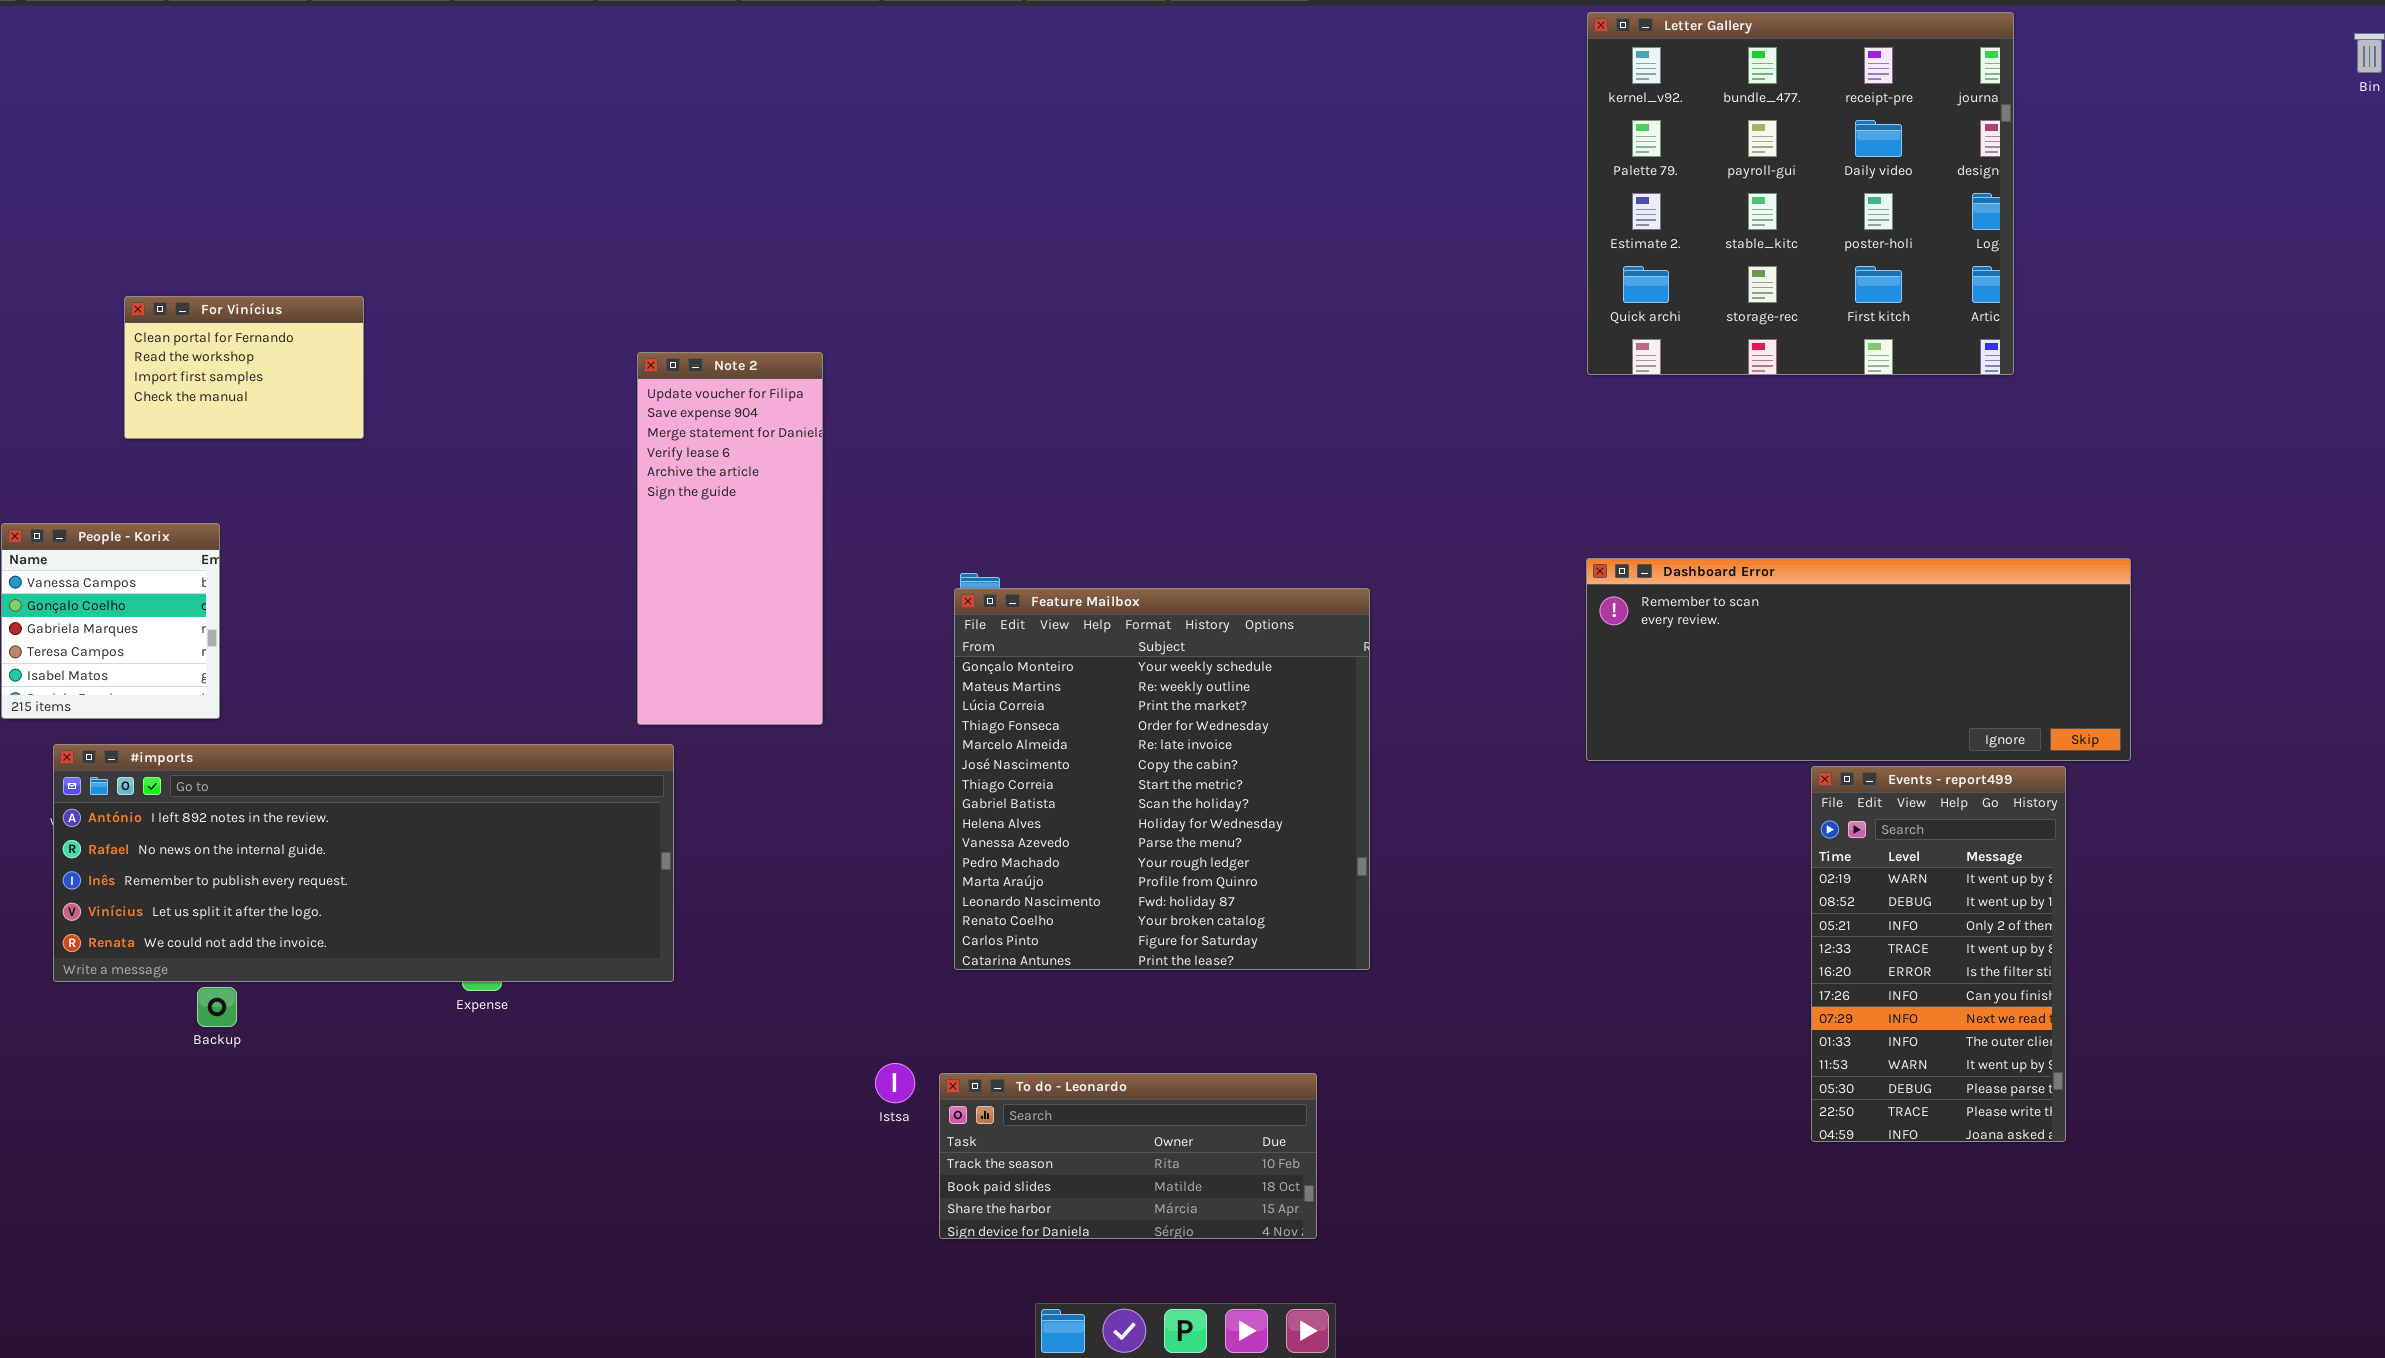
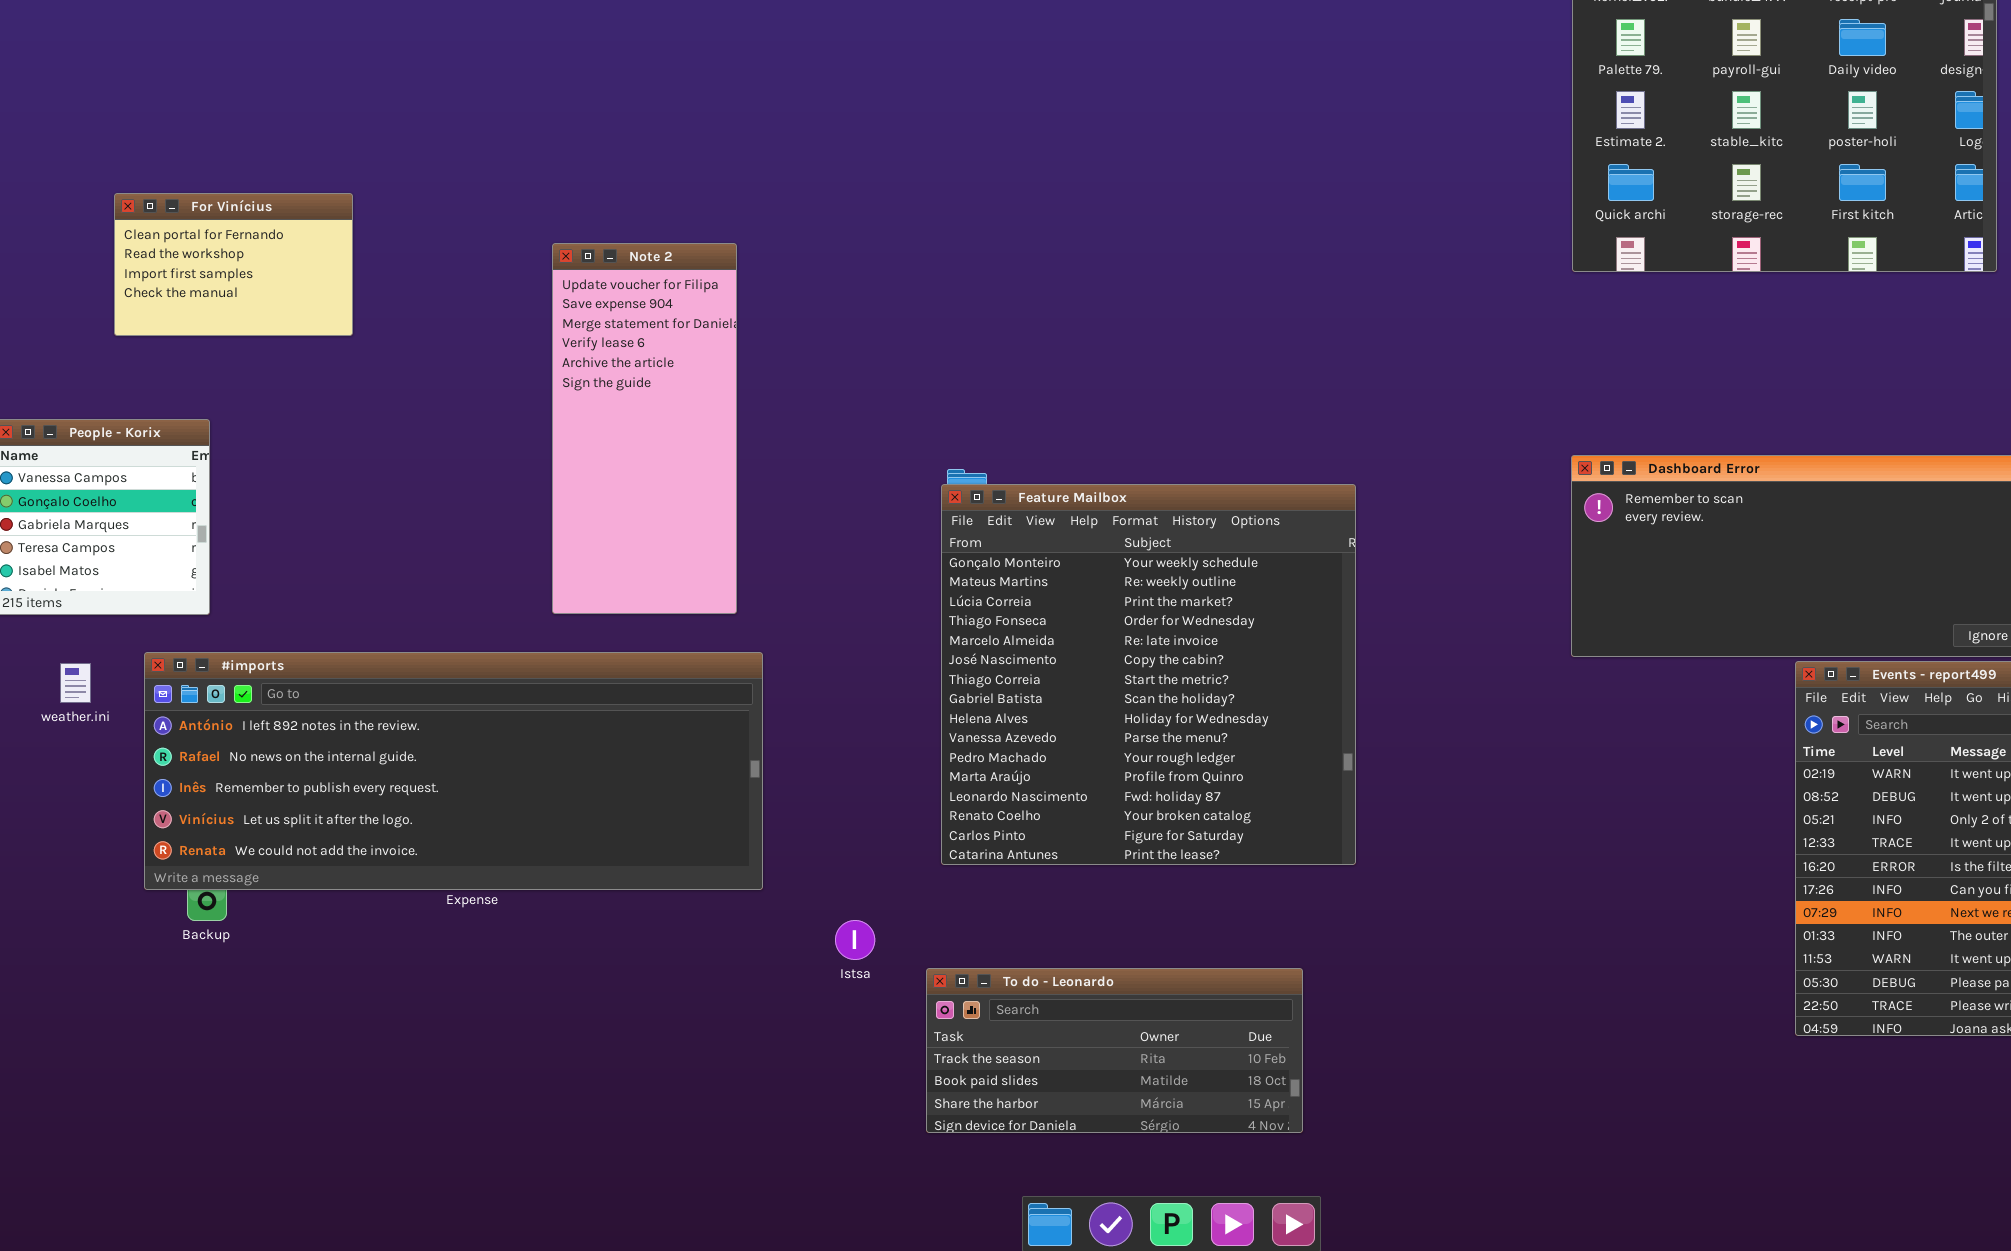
Note 2: [637,352,823,725] -> [552,243,737,614], moved
#imports: [53,744,674,982] -> [144,652,763,890], moved
Istsa: [875,1063,915,1103] -> [835,920,875,960], moved

